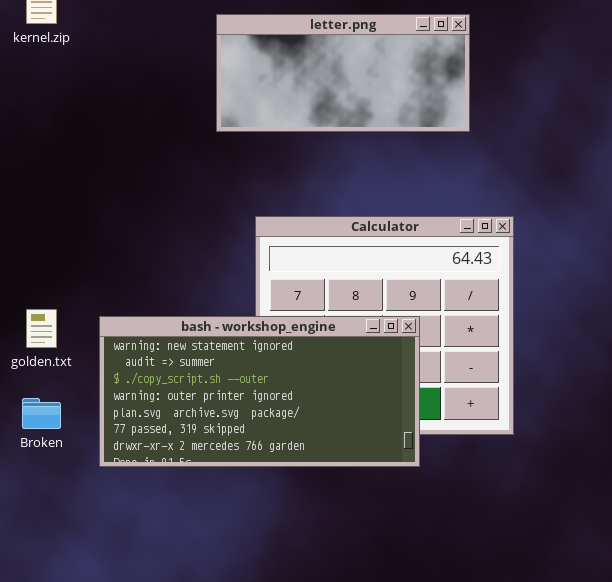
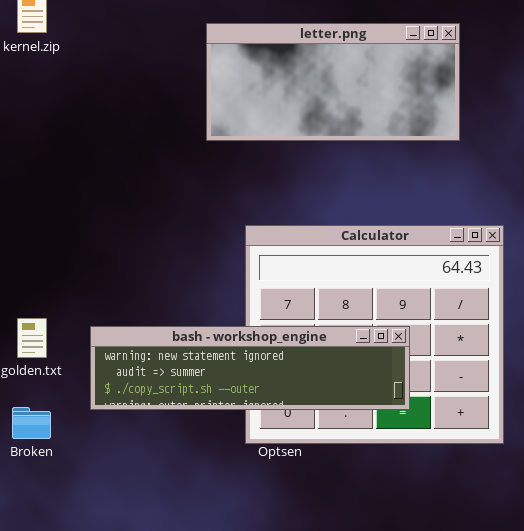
bash - workshop_engine: [99,316,420,467] -> [90,326,410,410], resized

